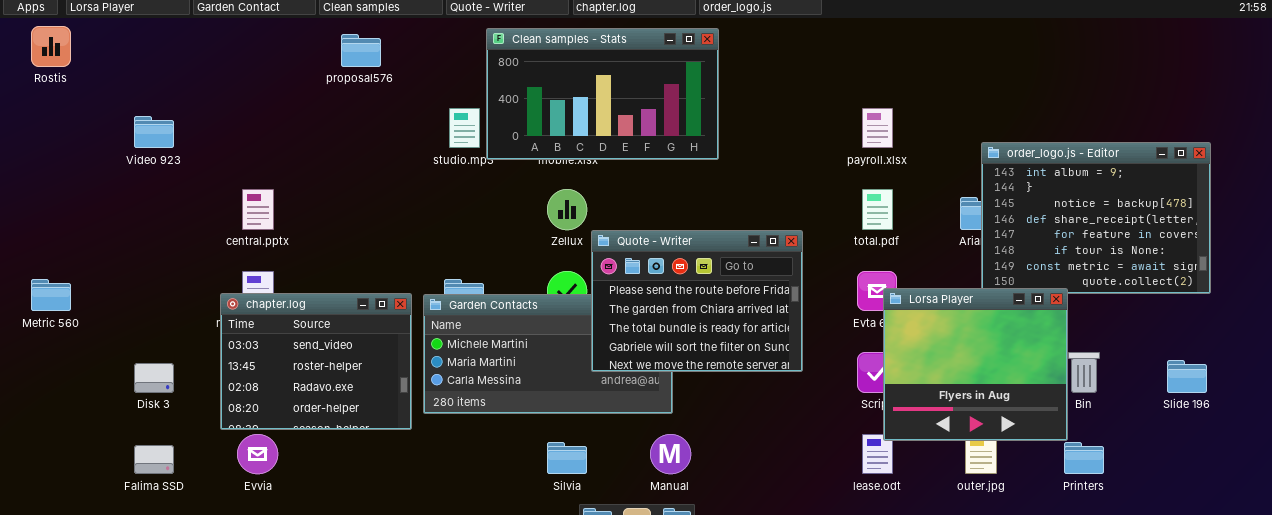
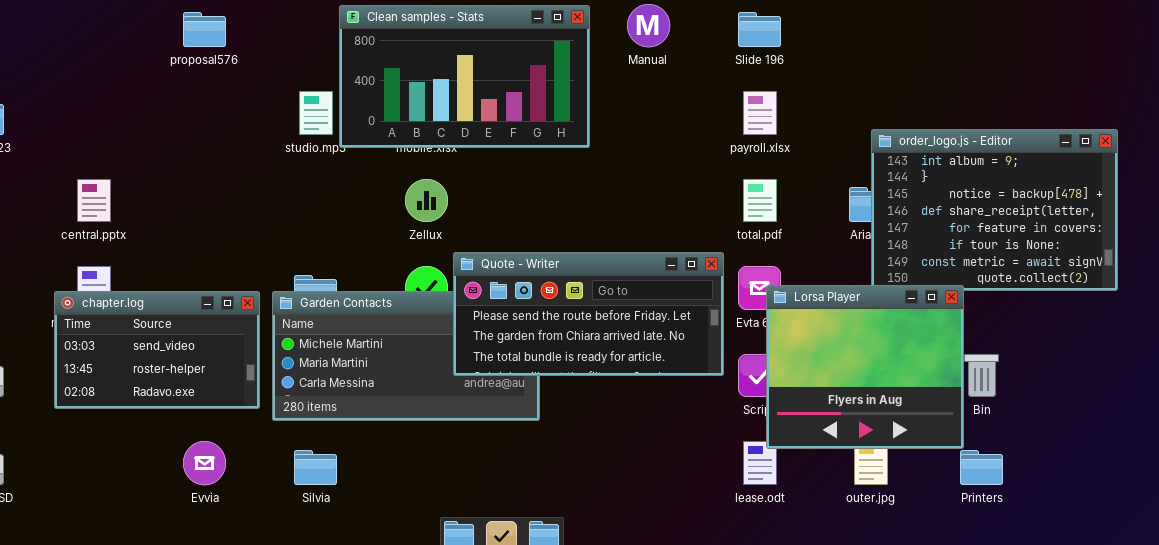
Quote - Writer: [591,230,803,372] -> [453,252,724,376], resized
chapter.log: [220,293,412,430] -> [54,291,260,409], resized
Slide 196: [1167,360,1207,393] -> [738,12,781,47], moved
Evvia: [237,434,278,474] -> [183,441,226,485], moved
Manual: [650,434,691,474] -> [627,4,670,47], moved
Silvia: [547,442,587,474] -> [294,450,337,485], moved

